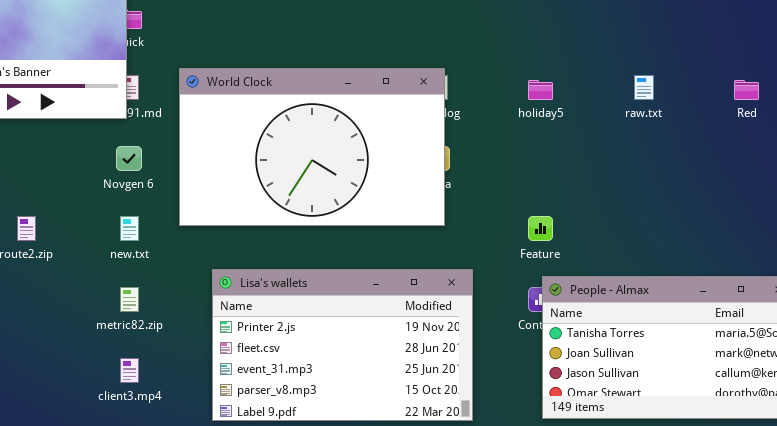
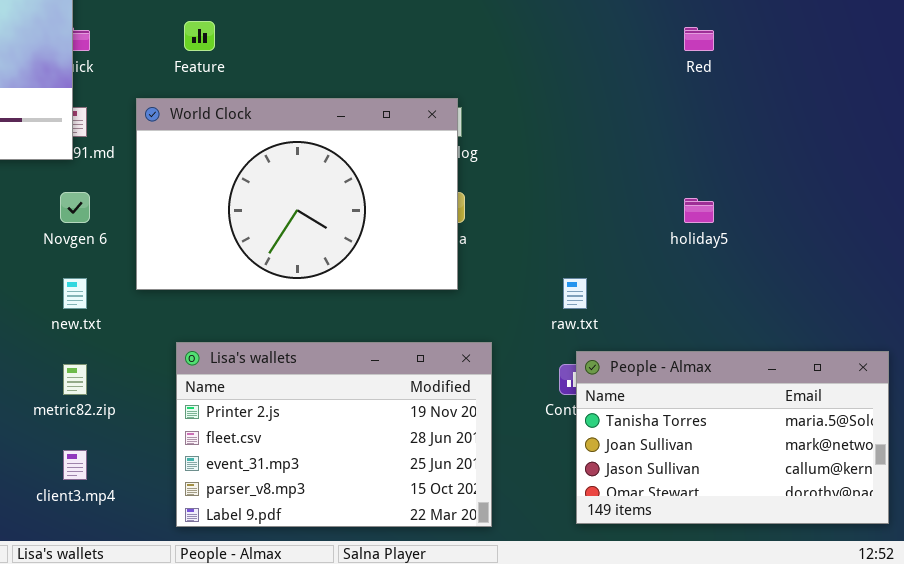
raw.txt: [634,75,654,100] -> [563,278,587,309], moved
holiday5: [528,80,553,100] -> [684,198,714,223], moved
Red: [734,80,759,100] -> [684,27,714,51], moved
Feature: [528,216,553,241] -> [184,21,215,51], moved

